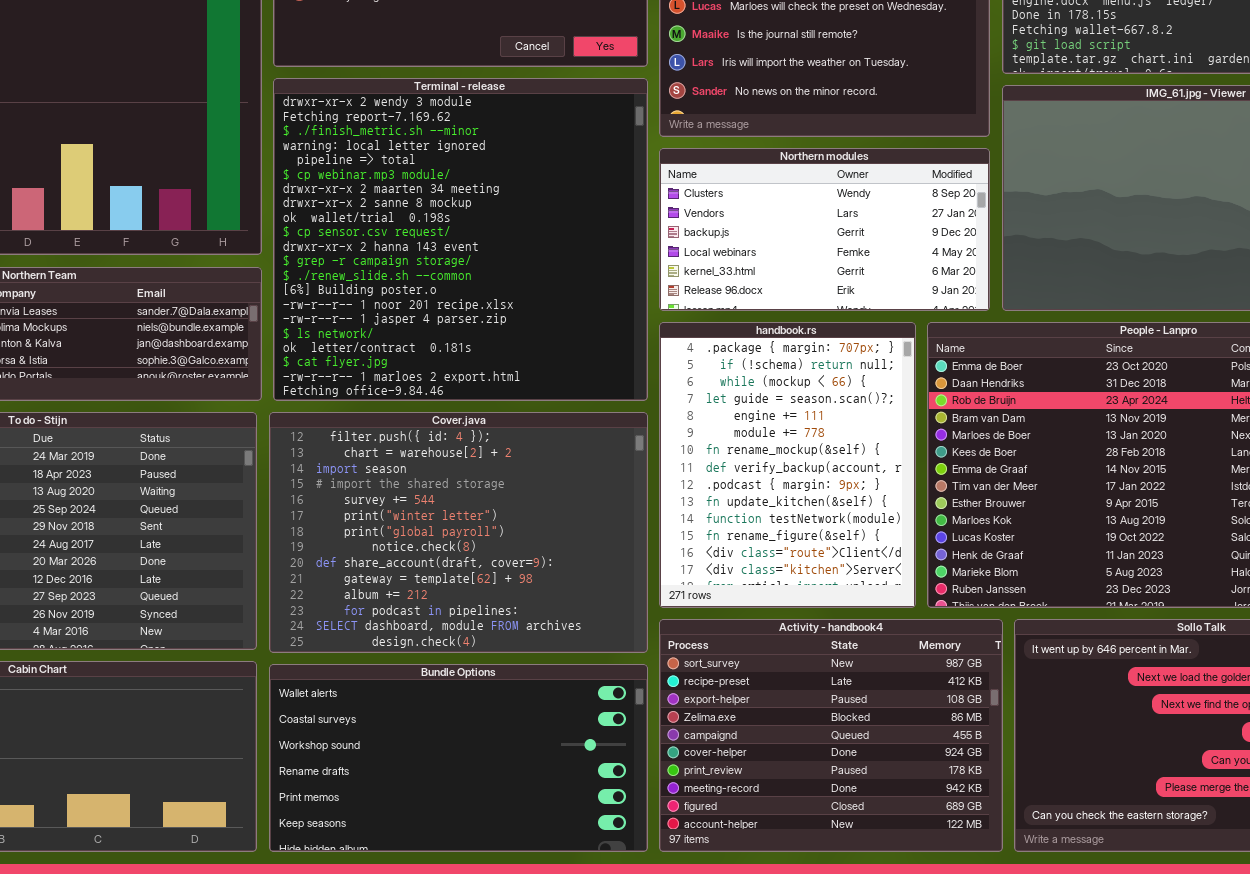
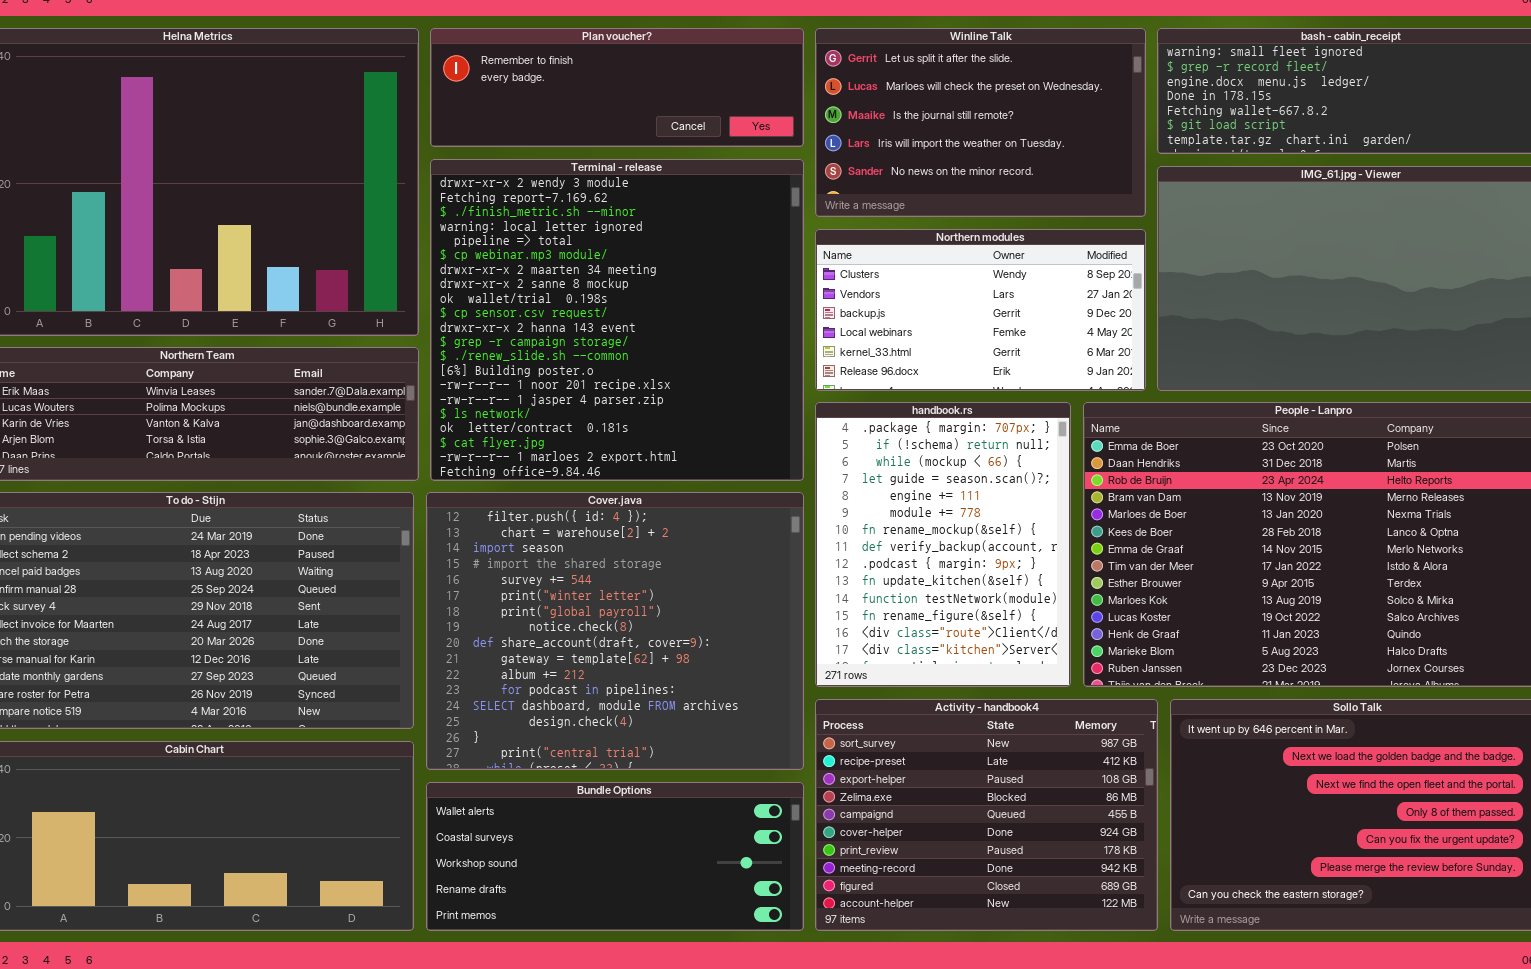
Cover.java: [269,412,648,653] -> [426,492,804,770], resized
Bundle Options: [269,664,648,852] -> [426,782,804,931], resized

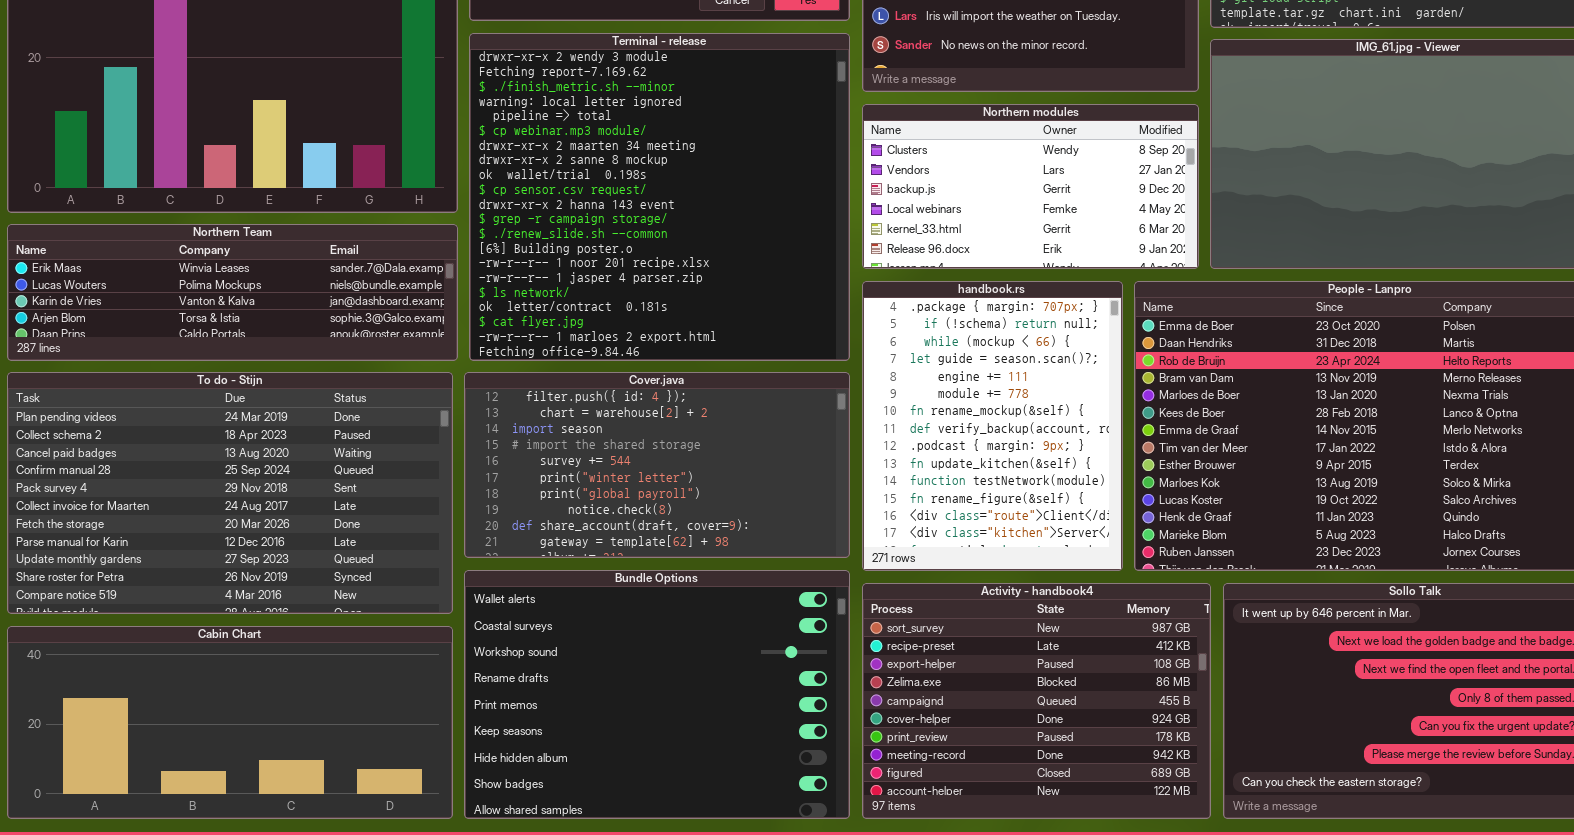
Cover.java: [426,492,804,770] -> [464,372,850,558], resized
Bundle Options: [426,782,804,931] -> [464,570,850,819], resized

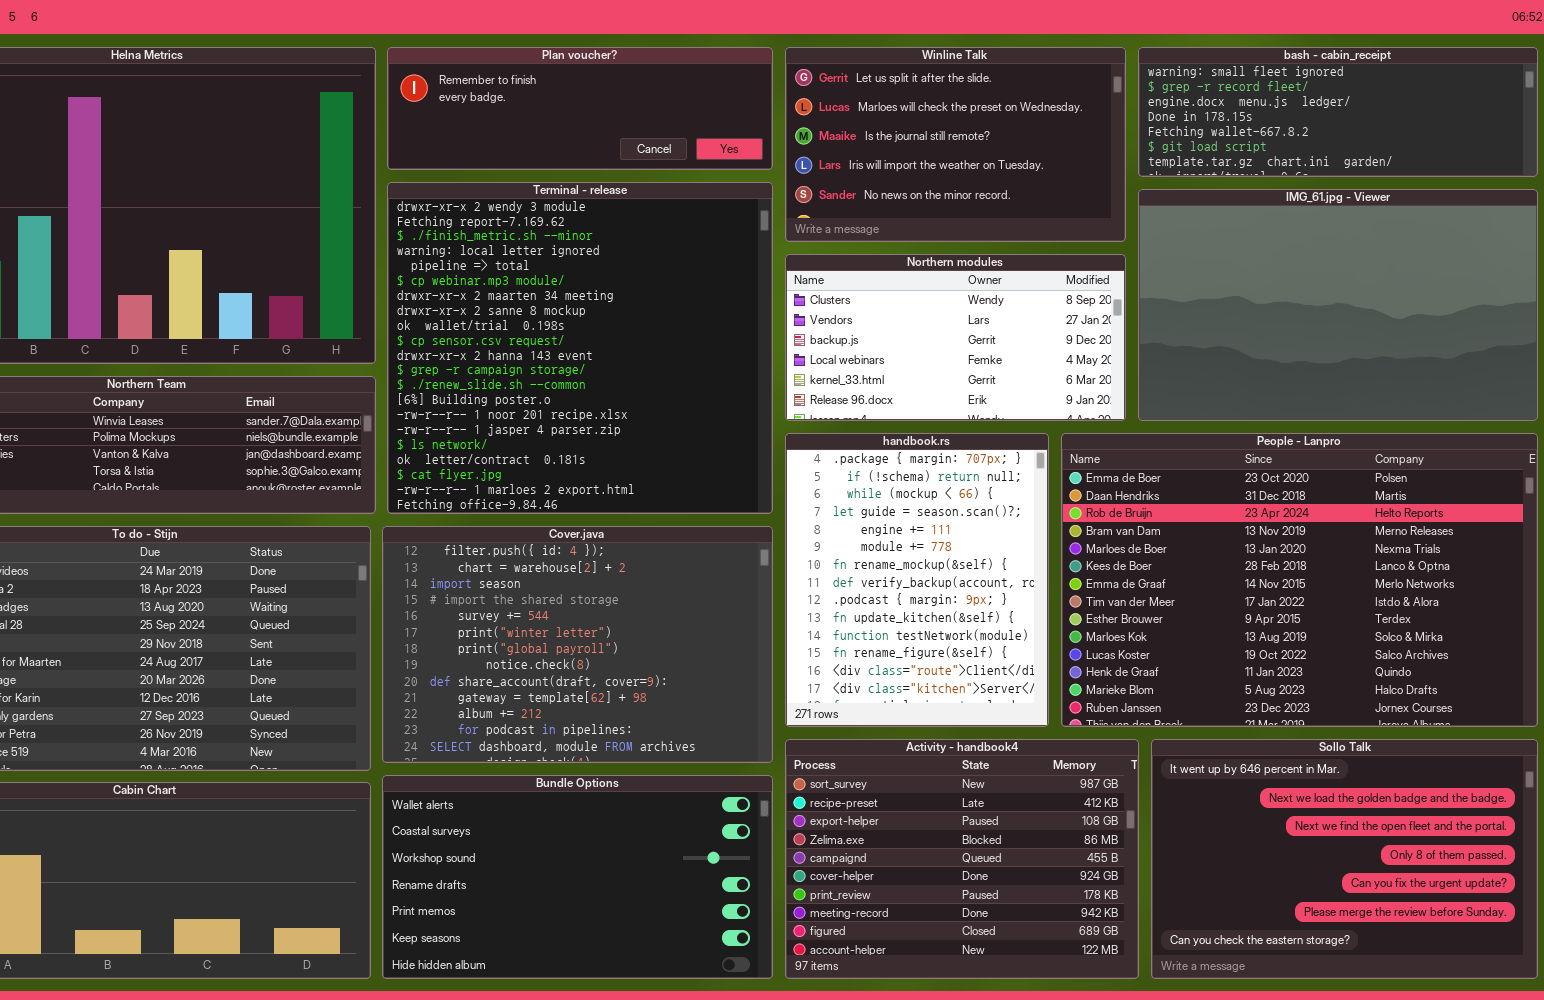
Cover.java: [464,372,850,558] -> [382,526,773,763], resized
Bundle Options: [464,570,850,819] -> [382,775,773,979], resized

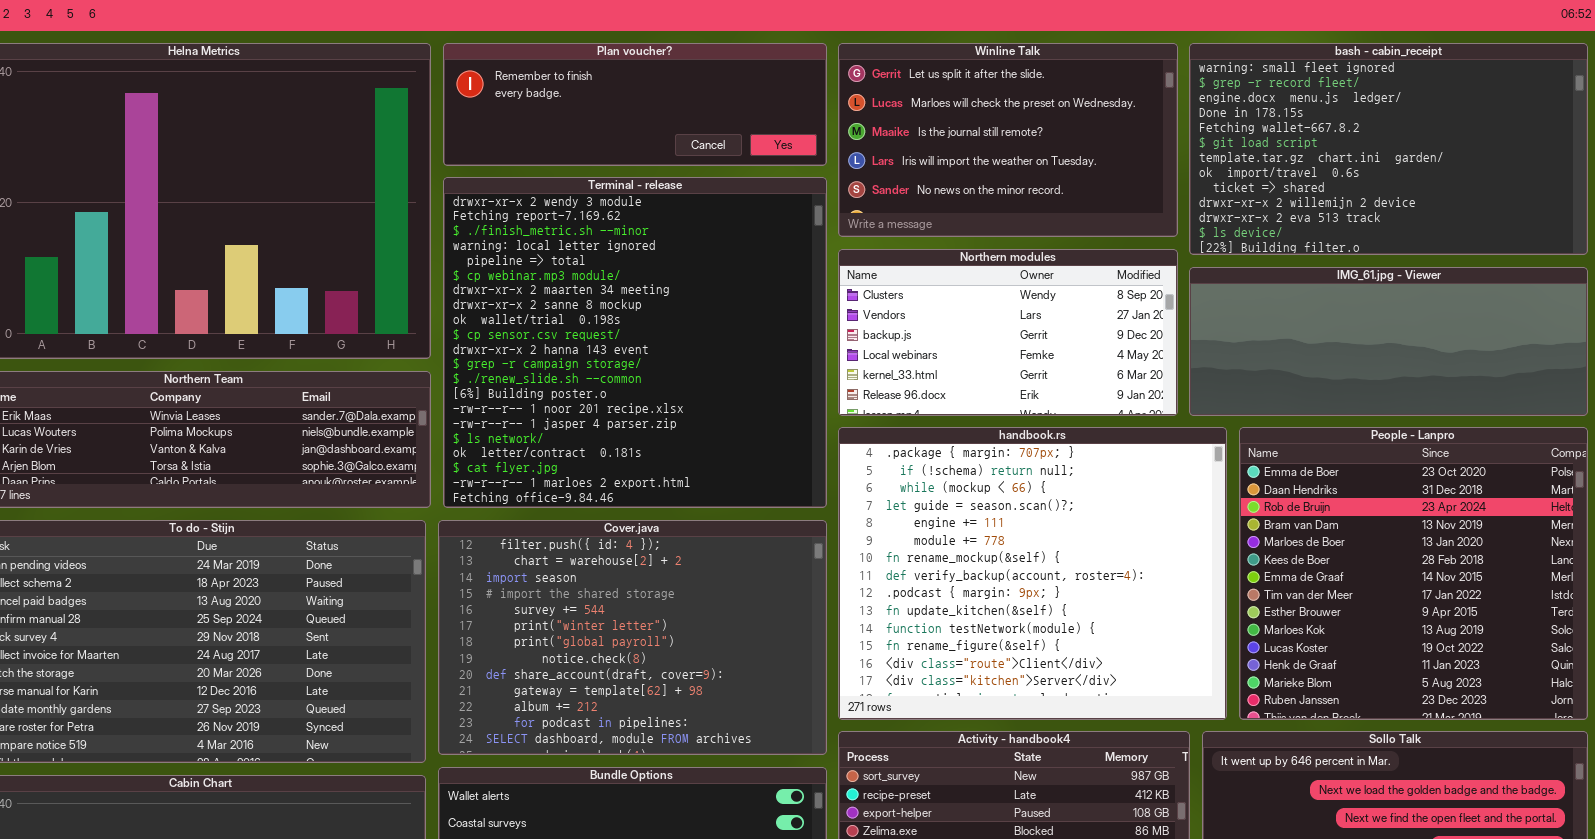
bash - cabin_receipt: [1138,47,1538,177] -> [1189,43,1588,255], resized
IMG_61.jpg - Viewer: [1138,189,1538,421] -> [1189,267,1588,416], resized
handbook.rs: [785,433,1049,727] -> [838,427,1227,720], resized
People - Lanpro: [1061,433,1538,727] -> [1239,427,1588,720], resized

